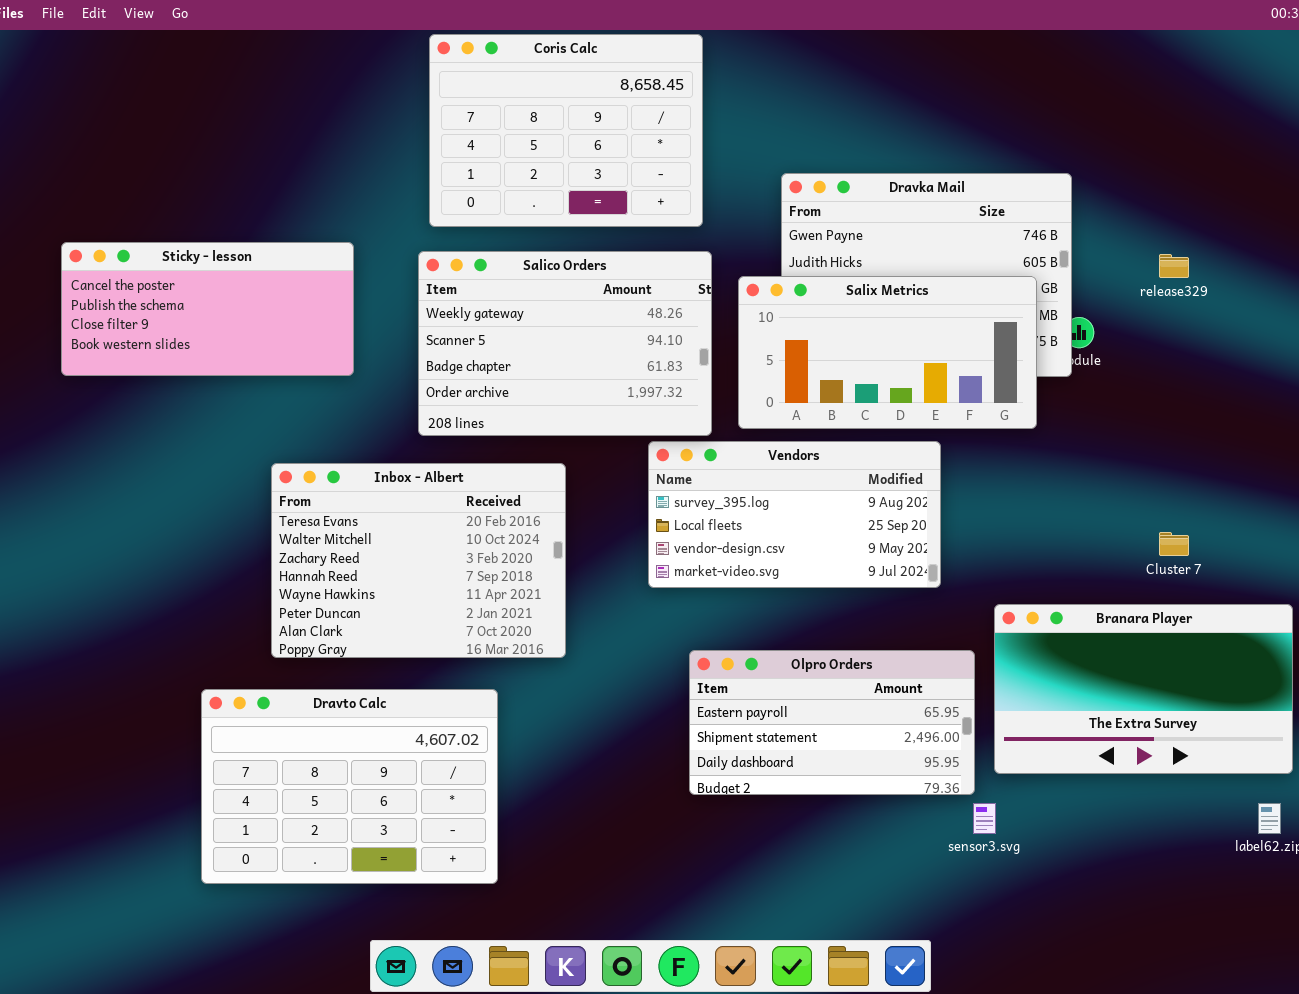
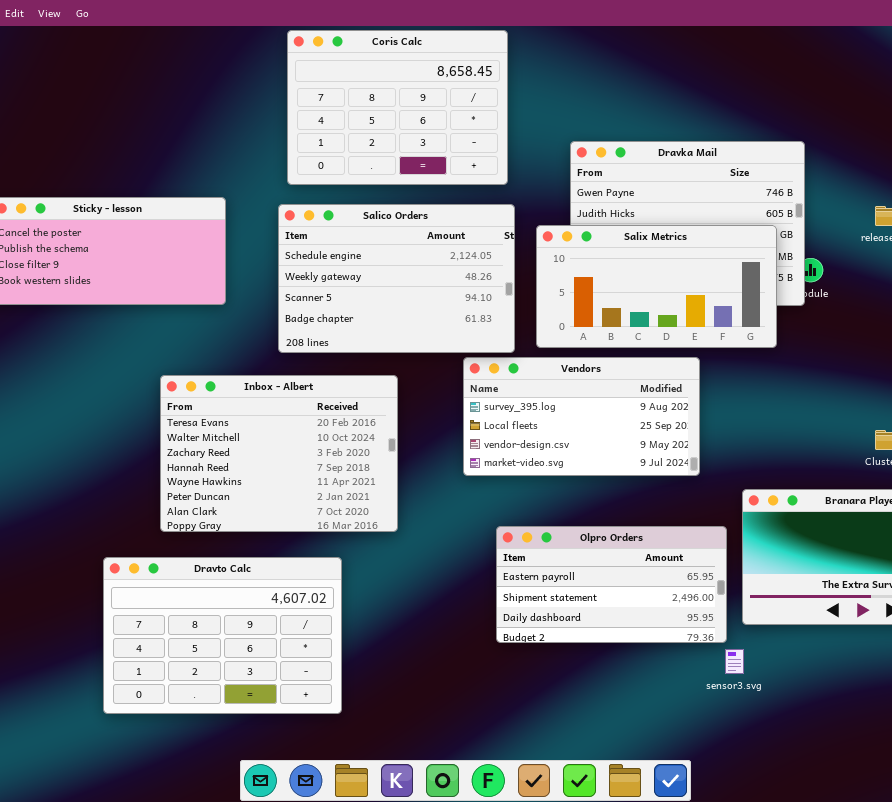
Salico Orders: [418,251,712,436] -> [278,204,515,353], scrolled up 1 row

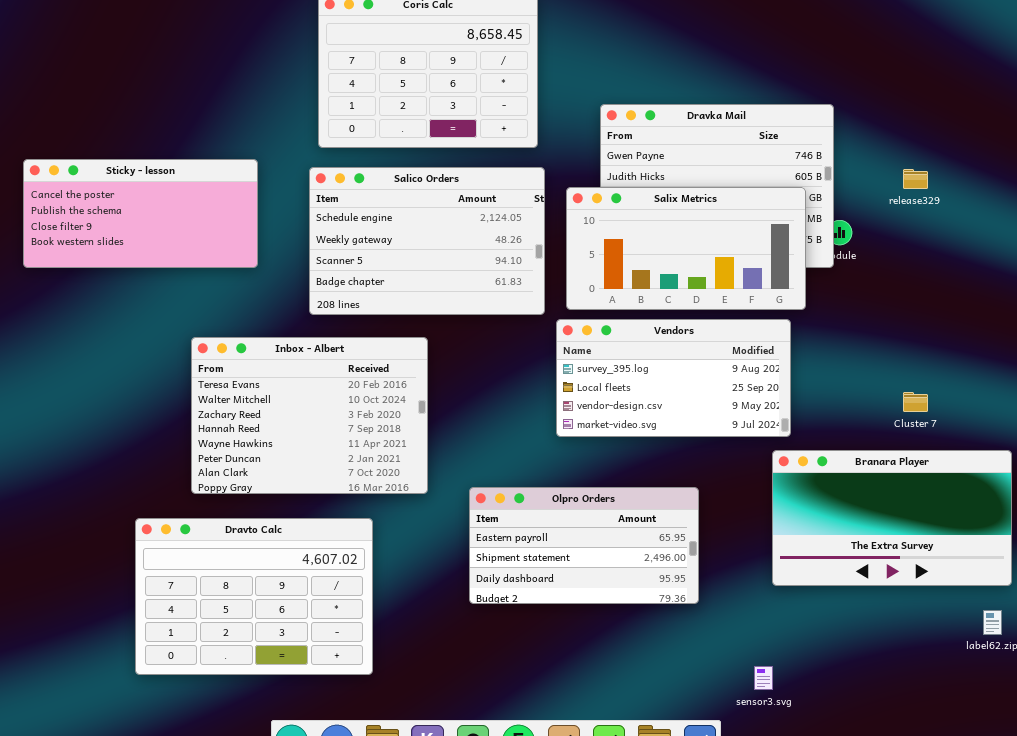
Vendors: [463,357,700,476] -> [556,319,791,437], moved
Olpro Orders: [496,526,727,643] -> [469,487,699,604], moved
sensor3.svg: [725,649,744,674] -> [754,666,773,690], moved

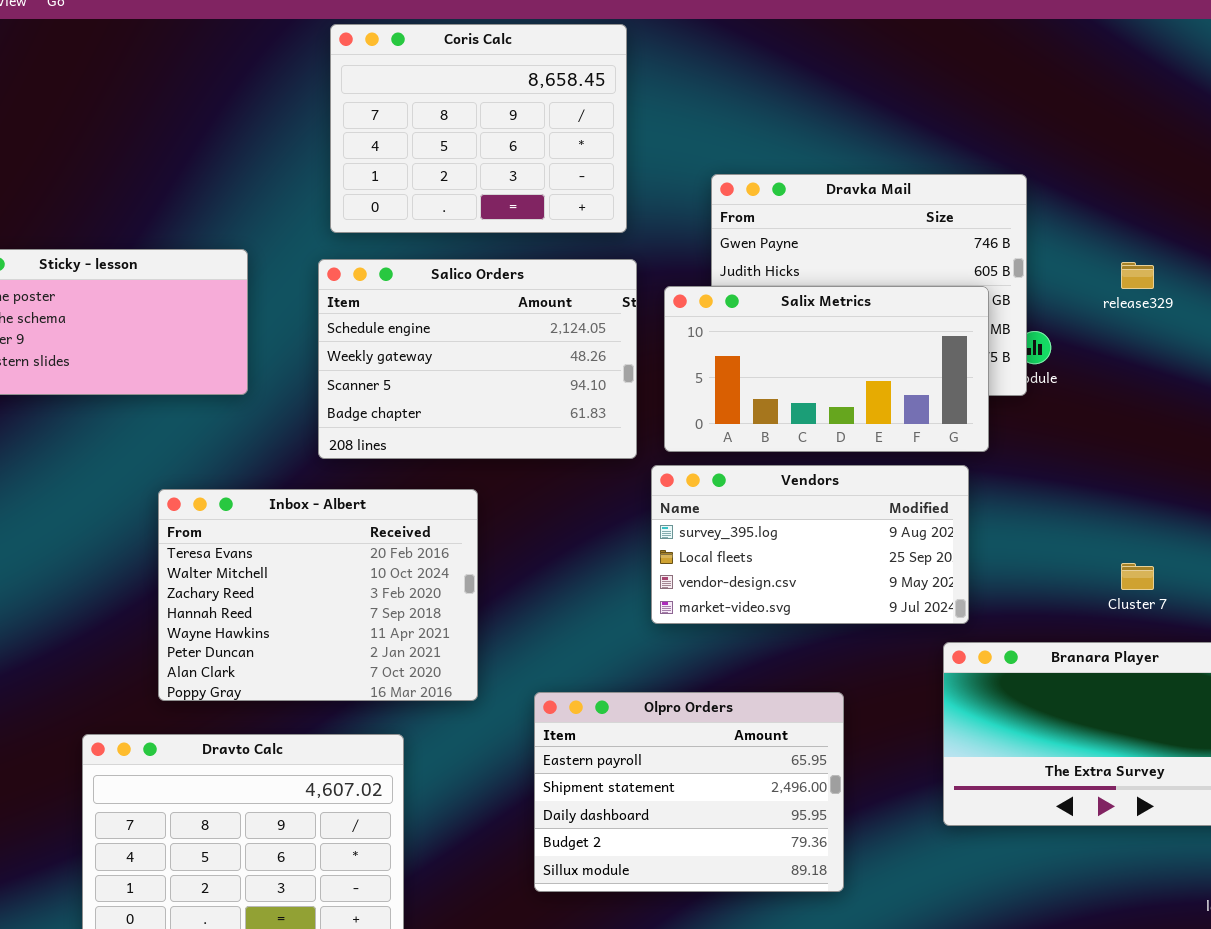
Olpro Orders: [469,487,699,604] -> [534,692,844,892], resized

